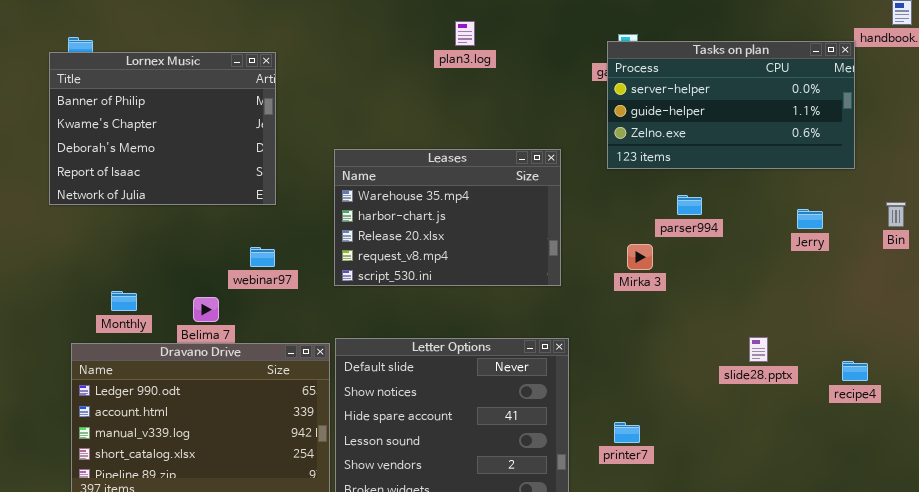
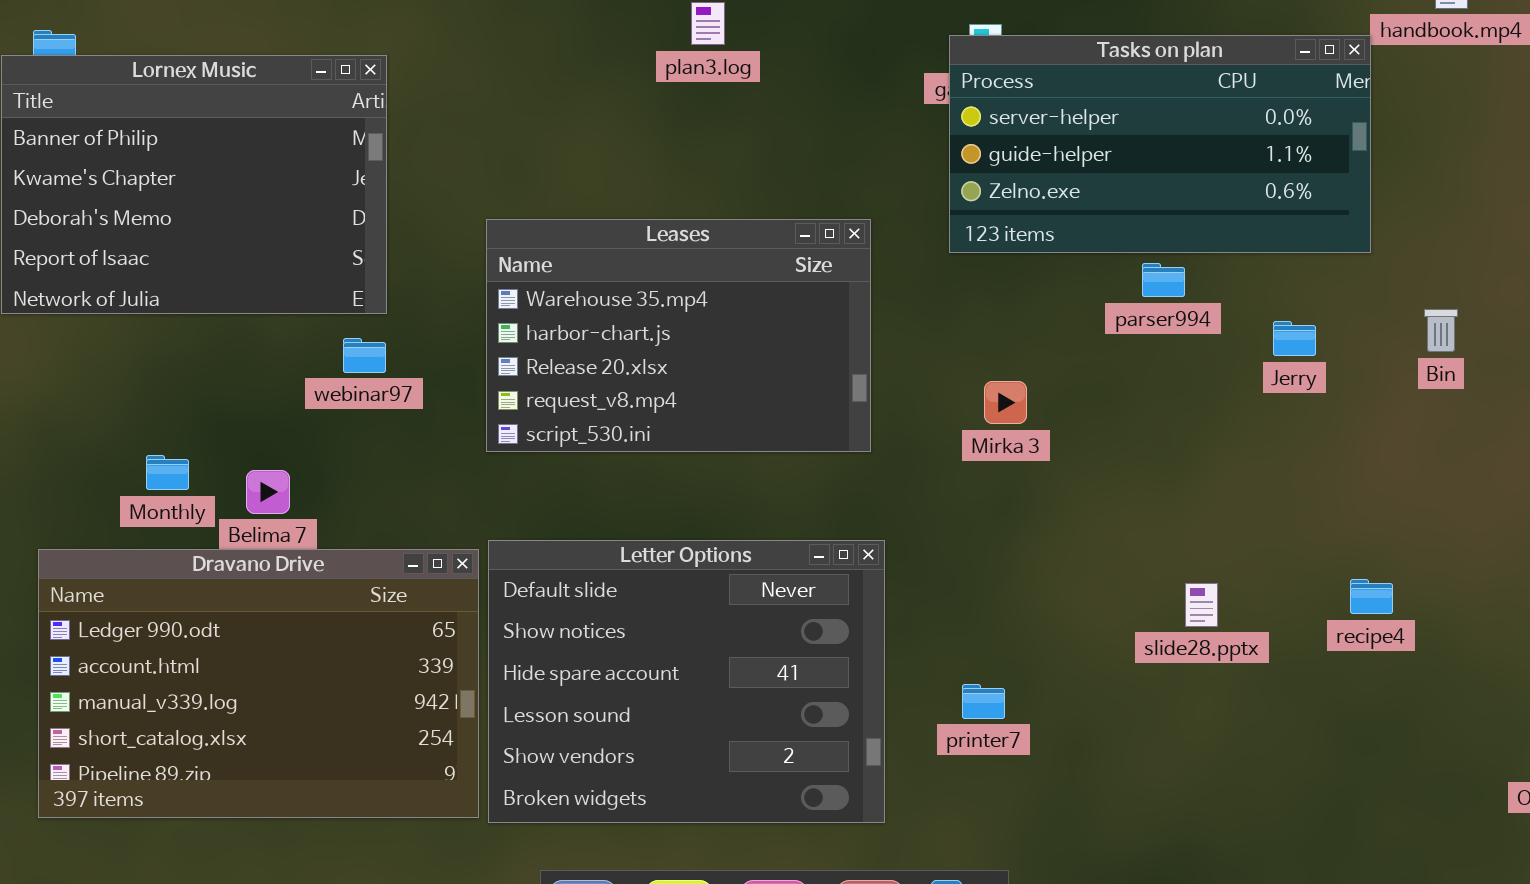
parser994: [677,195,702,215] -> [1142,263,1185,297], moved
webinar97: [250,247,275,267] -> [343,338,386,373], moved
Monthly: [111,291,137,311] -> [146,455,189,490], moved
slide28.pptx: [749,337,768,362] -> [1185,583,1218,627], moved

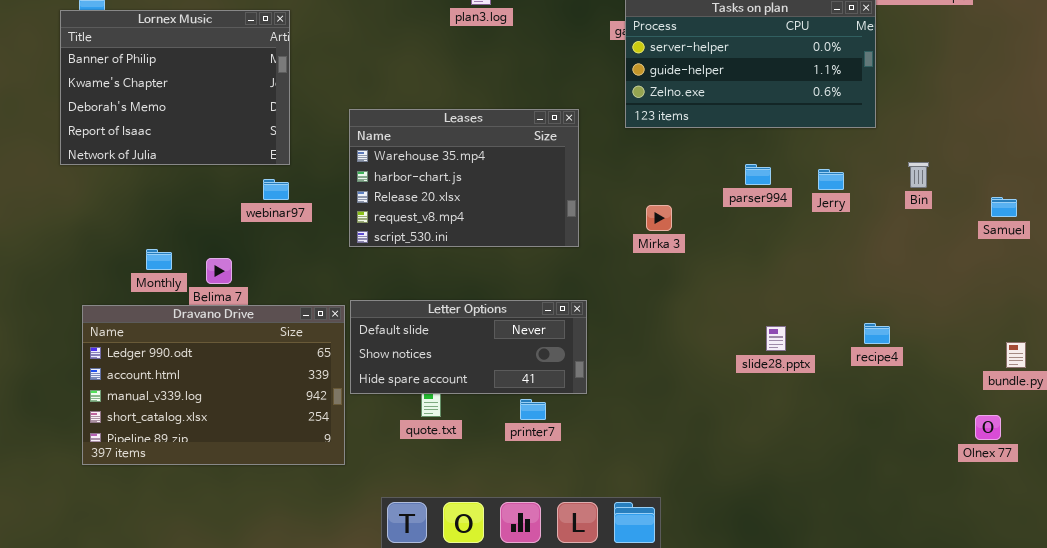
parser994: [1142,263,1185,297] -> [745,164,771,185], moved
Letter Options: [488,540,885,823] -> [350,300,587,394], resized
printer7: [962,684,1005,719] -> [520,399,546,420], moved

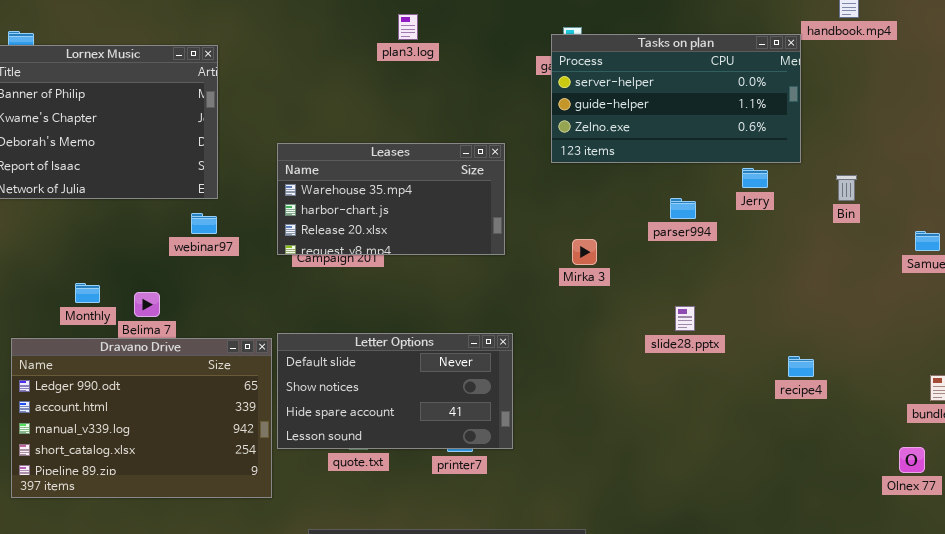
Leases: [349,109,579,247] -> [277,143,505,255], resized
Bin: [908,162,929,188] -> [836,175,857,201], moved
Jerry: [818,169,844,190] -> [742,168,768,188], moved
Letter Options: [350,300,587,394] -> [277,333,513,449], resized
slide28.pptx: [766,326,786,351] -> [675,306,695,331], moved

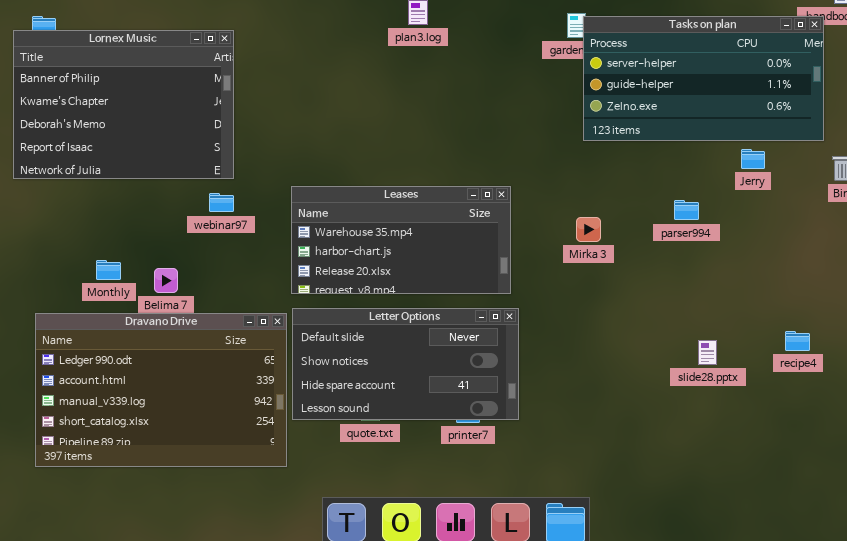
Tasks on plan: [551,34,801,163] -> [583,16,824,141], moved
Leases: [277,143,505,255] -> [291,186,511,294], moved
parser994: [670,198,696,219] -> [674,200,699,220], moved
slide28.pptx: [675,306,695,331] -> [698,340,717,365], moved

